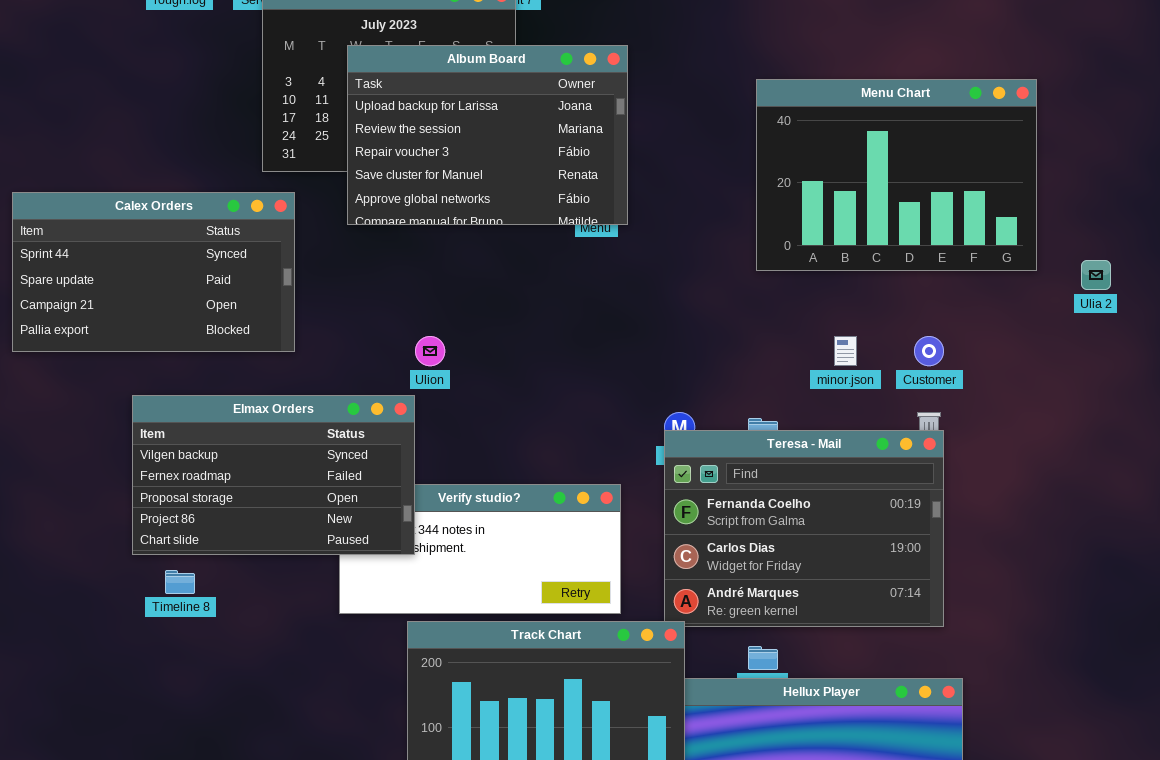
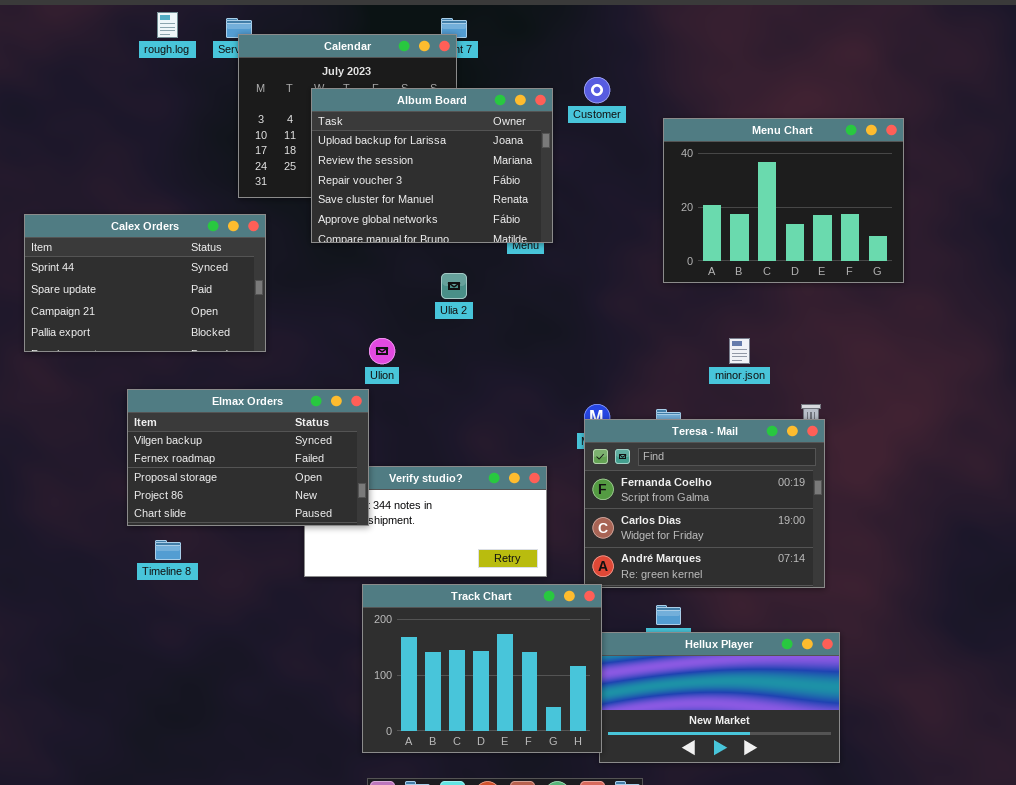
Ulia 2: [1081,260,1111,290] -> [441,273,467,299], moved
Customer: [914,336,944,366] -> [584,77,610,103], moved

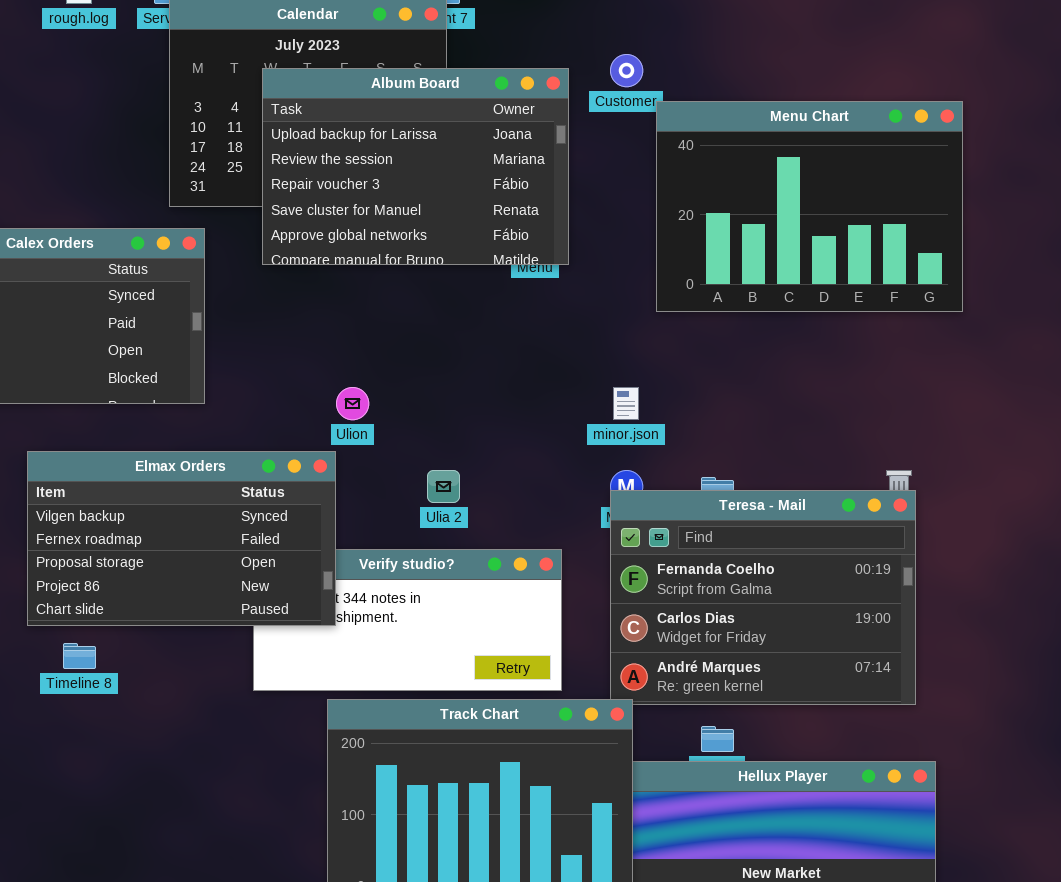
Menu Chart: [663,118,904,283] -> [656,101,963,312], moved
Ulia 2: [441,273,467,299] -> [427,470,460,503], moved
minor.json: [729,338,750,364] -> [613,387,639,420], moved

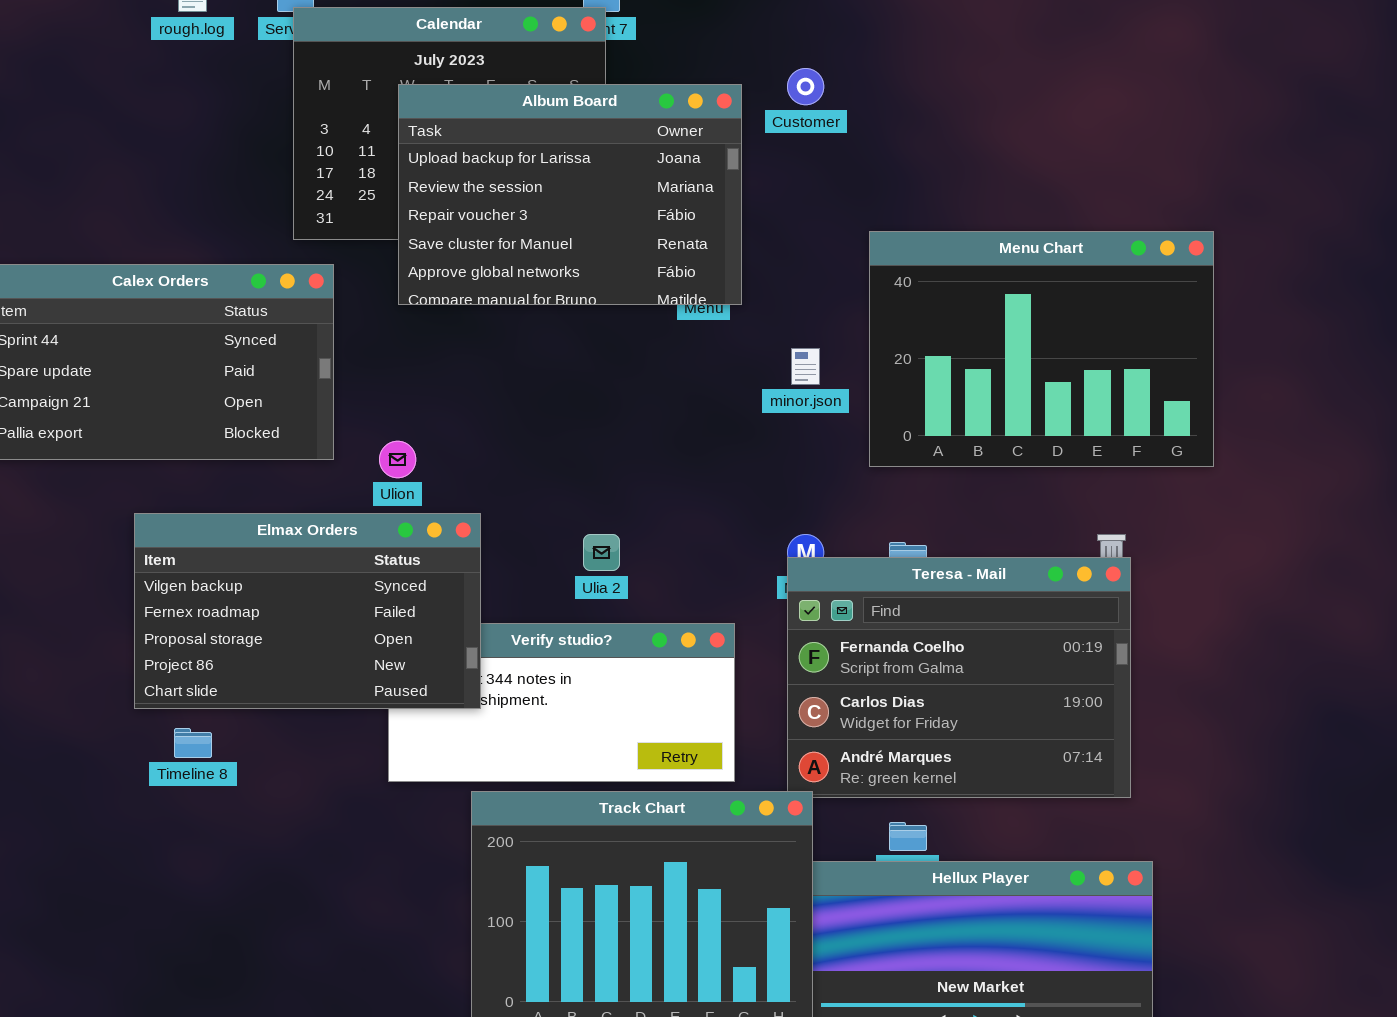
Menu Chart: [656,101,963,312] -> [869,231,1214,467], moved
Ulion: [336,387,369,420] -> [379,441,416,478], moved
minor.json: [613,387,639,420] -> [791,348,820,385], moved

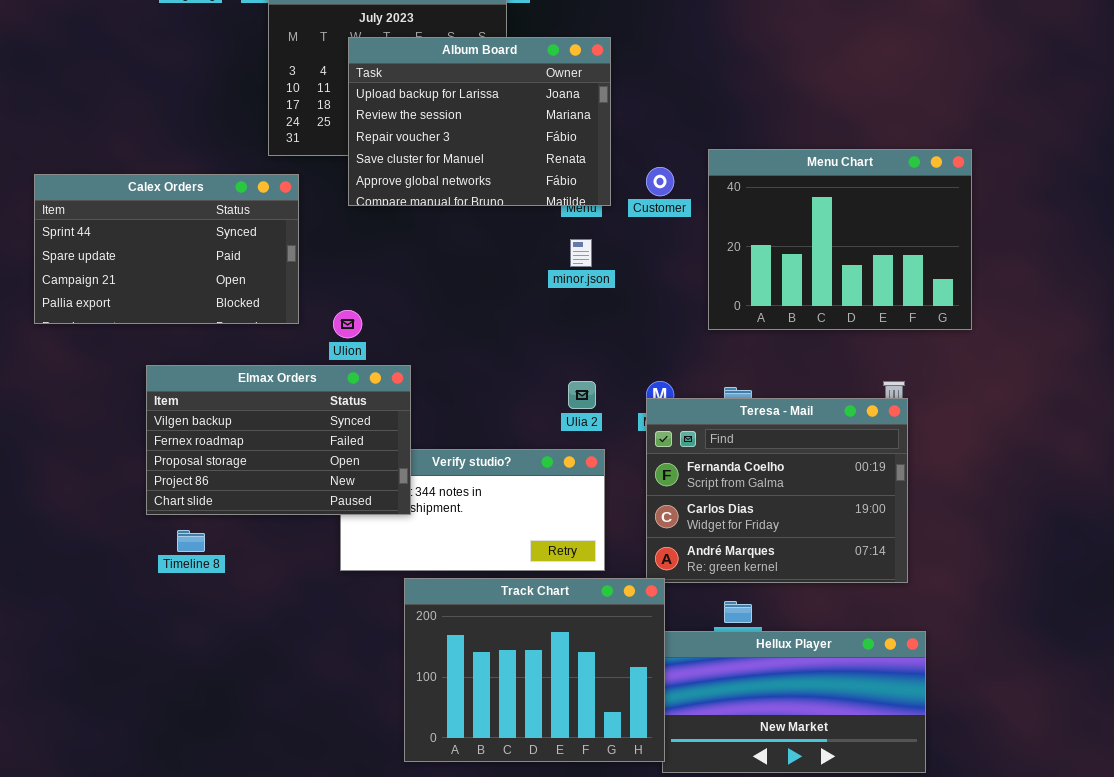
Customer: [787,68,824,105] -> [646,167,674,196], moved
minor.json: [791,348,820,385] -> [570,239,592,267], moved
Ulia 2: [583,534,620,571] -> [568,381,596,409], moved

